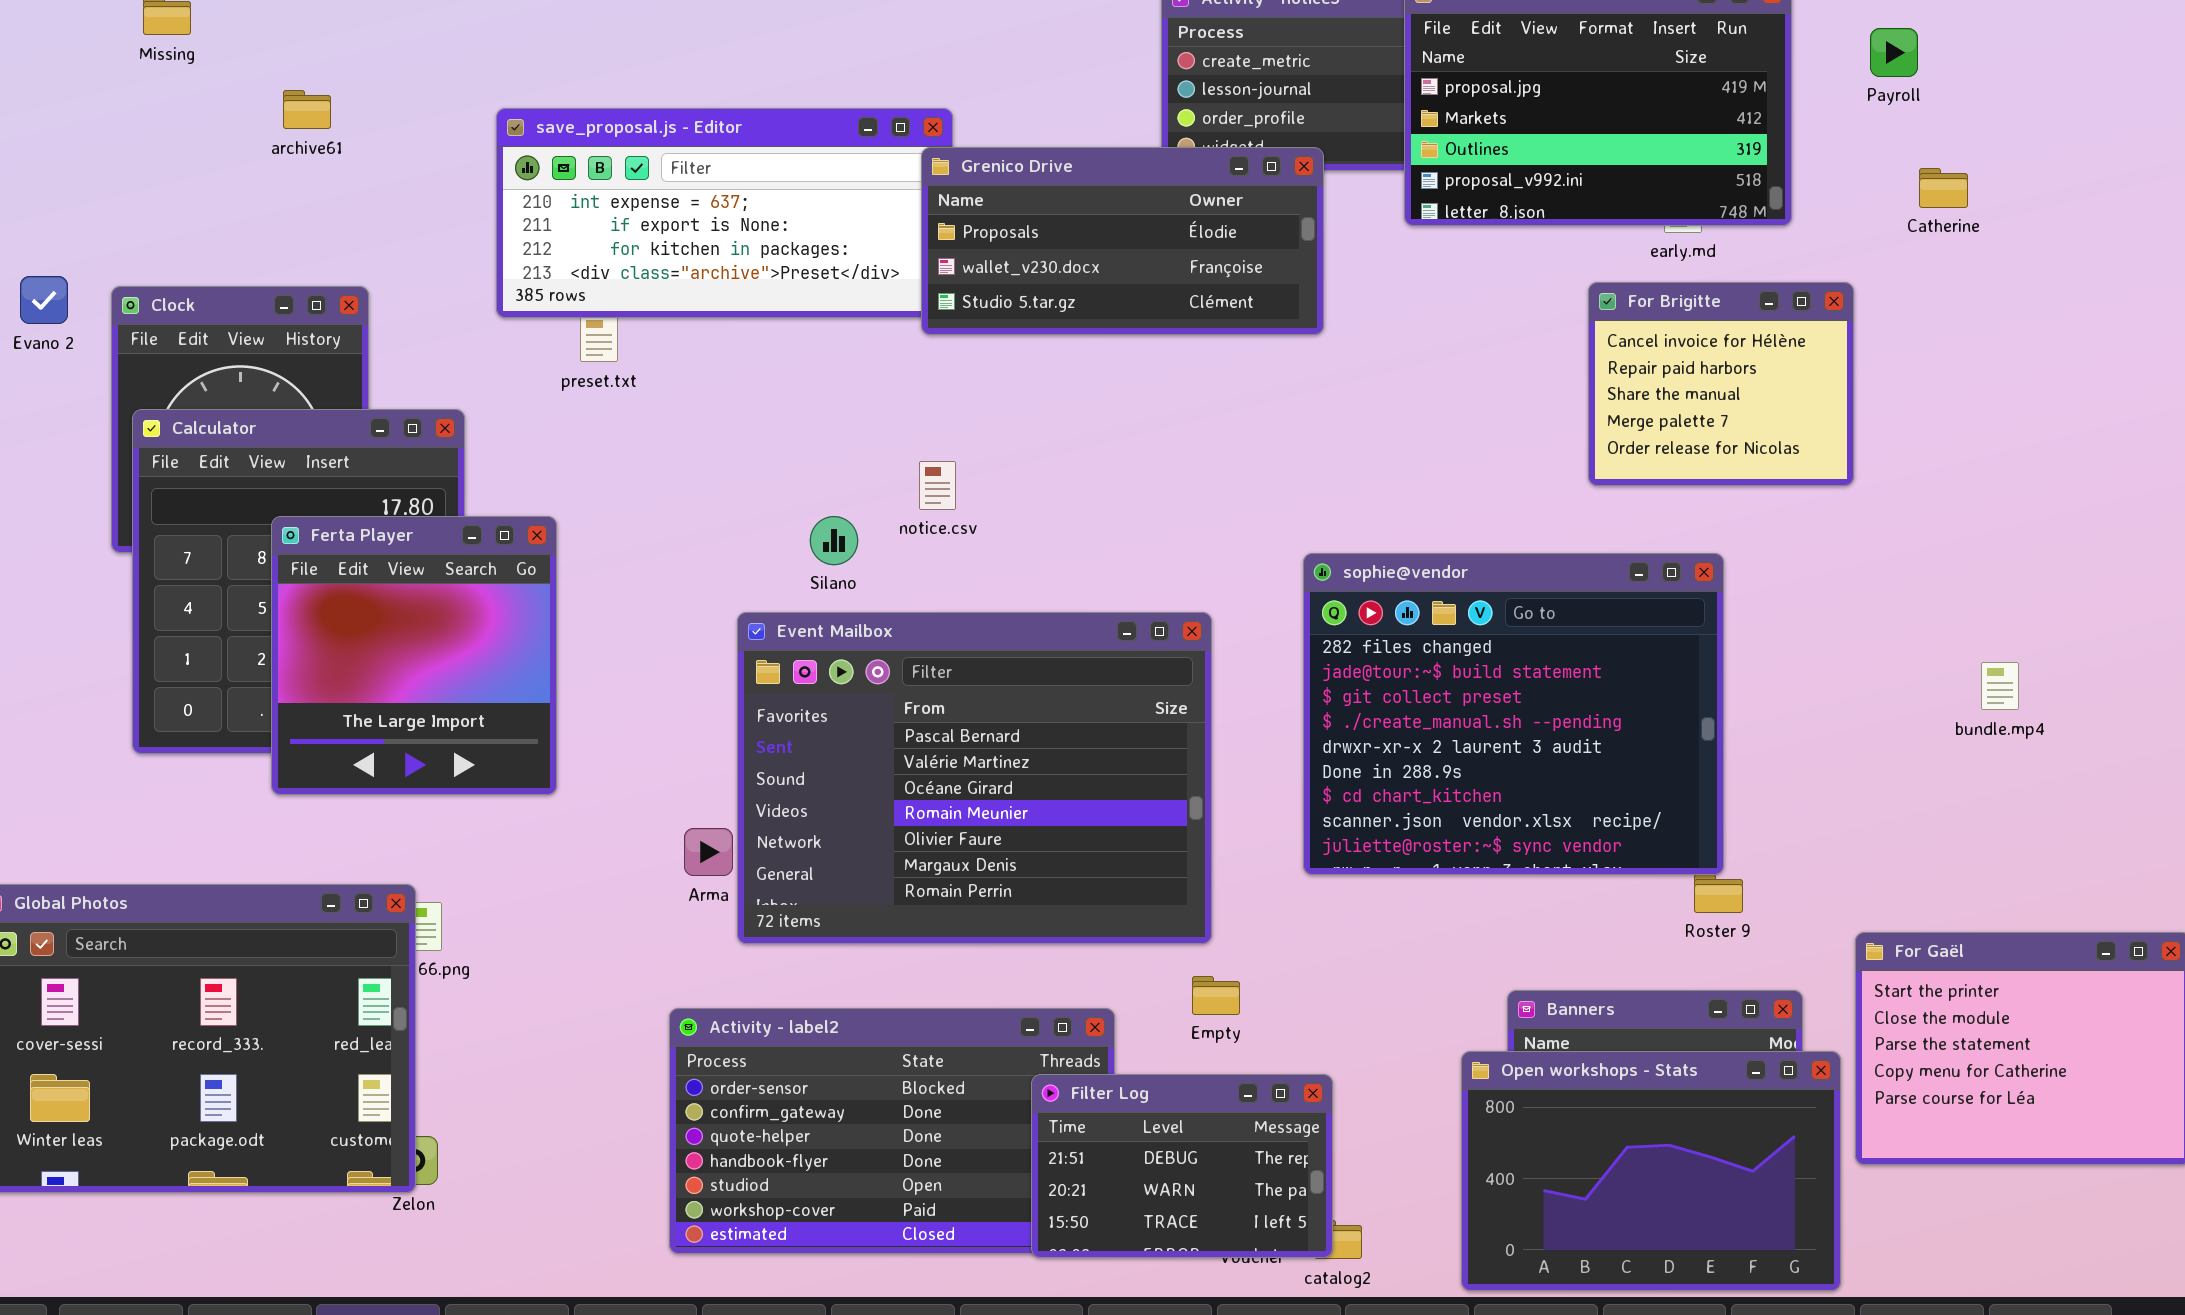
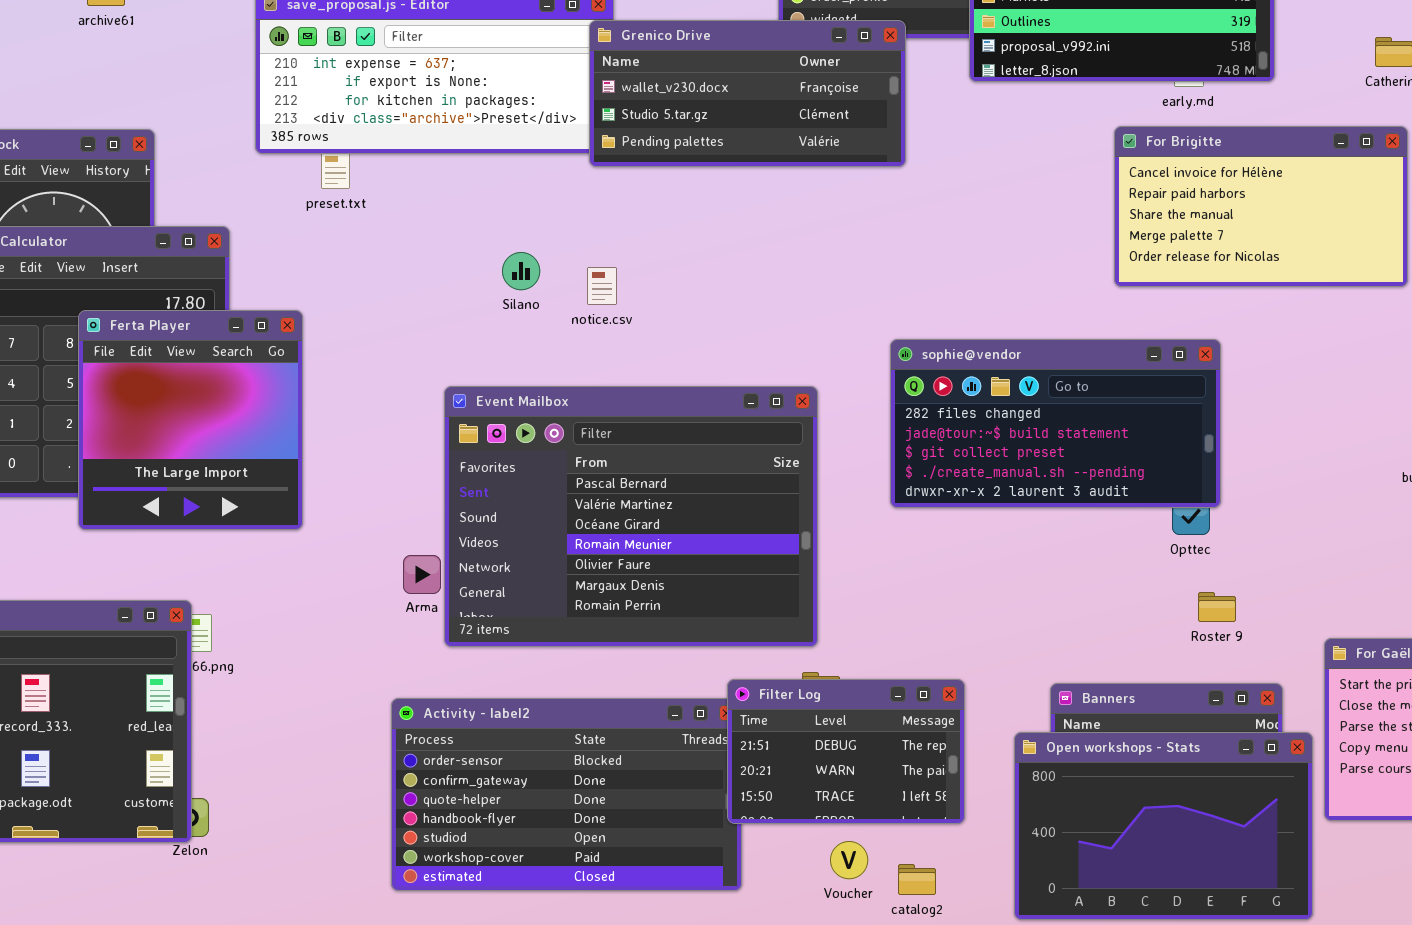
Grenico Drive: [921,147,1324,335] -> [589,20,906,167], scrolled down 1 row
For Brigitte: [1588,282,1854,486] -> [1114,126,1408,287], resized
Silano: [810,516,858,565] -> [502,252,540,290], moved
sophie@vendor: [1303,553,1724,875] -> [890,339,1221,508], resized
Filter Log: [1031,1074,1333,1258] -> [727,679,965,824], moved

